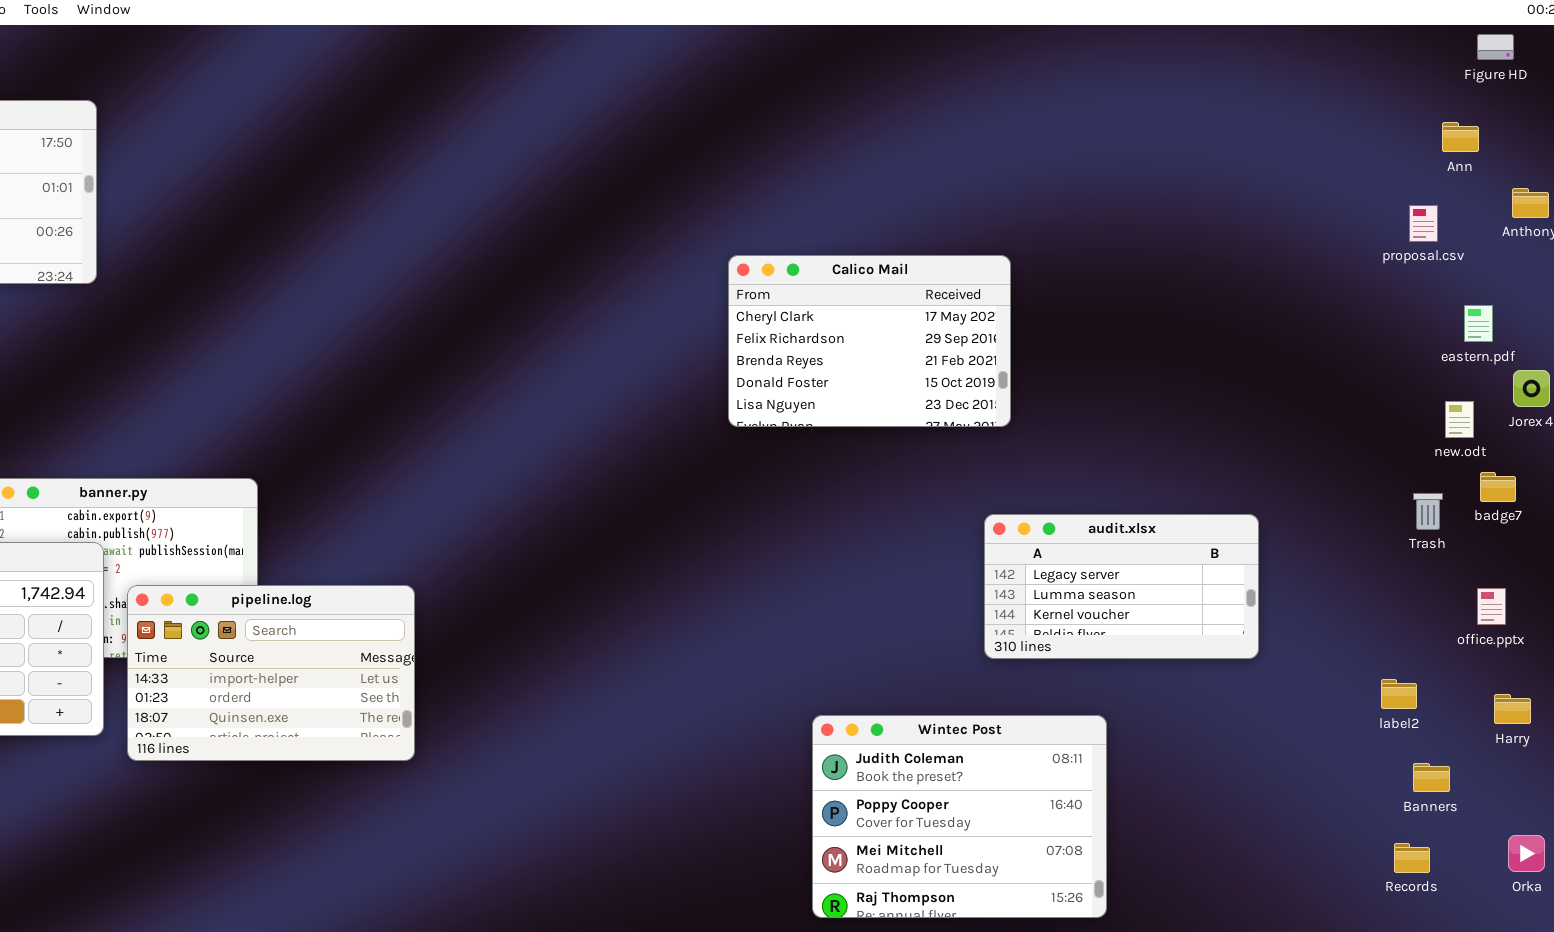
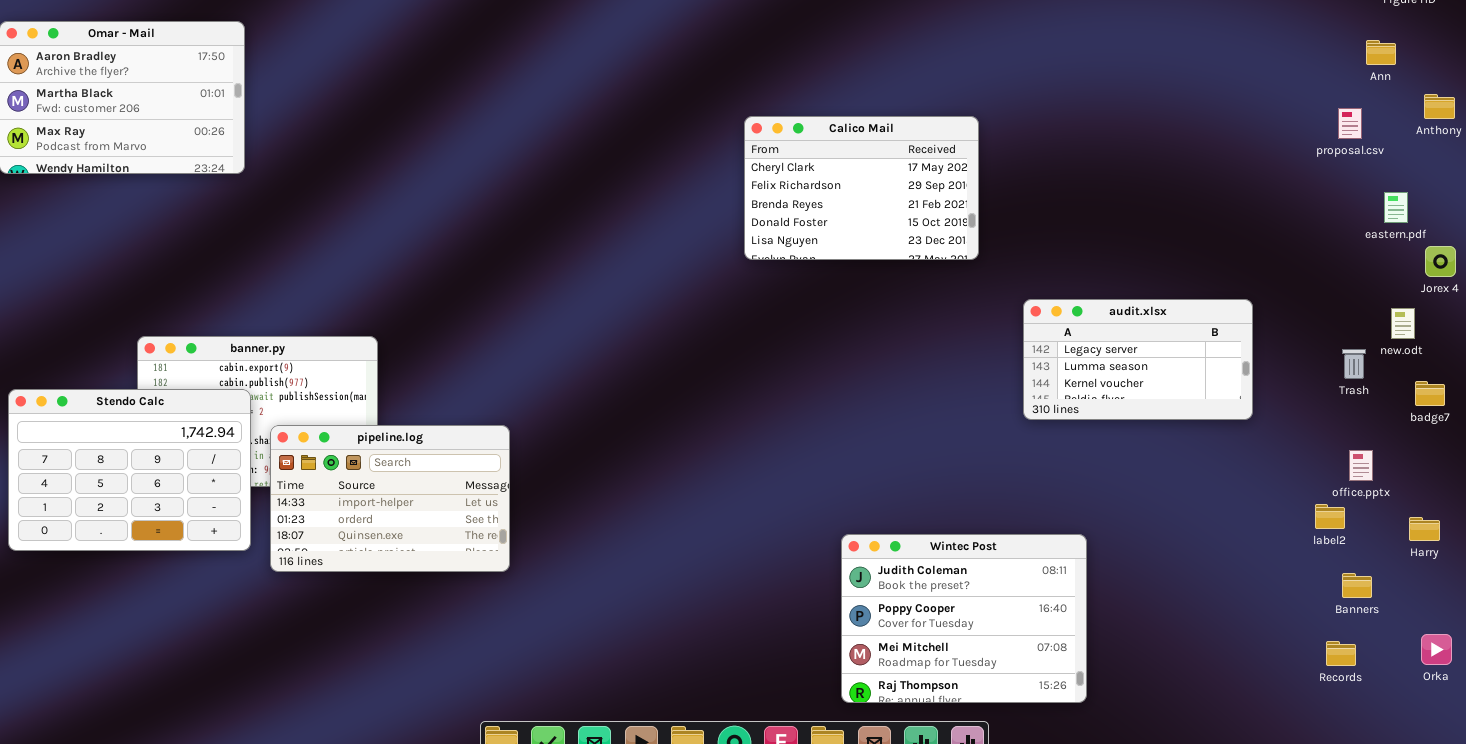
Calico Mail: [728,255,1011,427] -> [744,116,979,260], moved
new.odt: [1445,401,1474,438] -> [1391,308,1415,339], moved
badge7: [1480,472,1516,502] -> [1415,381,1445,406], moved
audit.xlsx: [984,514,1259,659] -> [1023,299,1253,420], moved
office.pptx: [1477,588,1506,625] -> [1349,450,1373,481], moved

